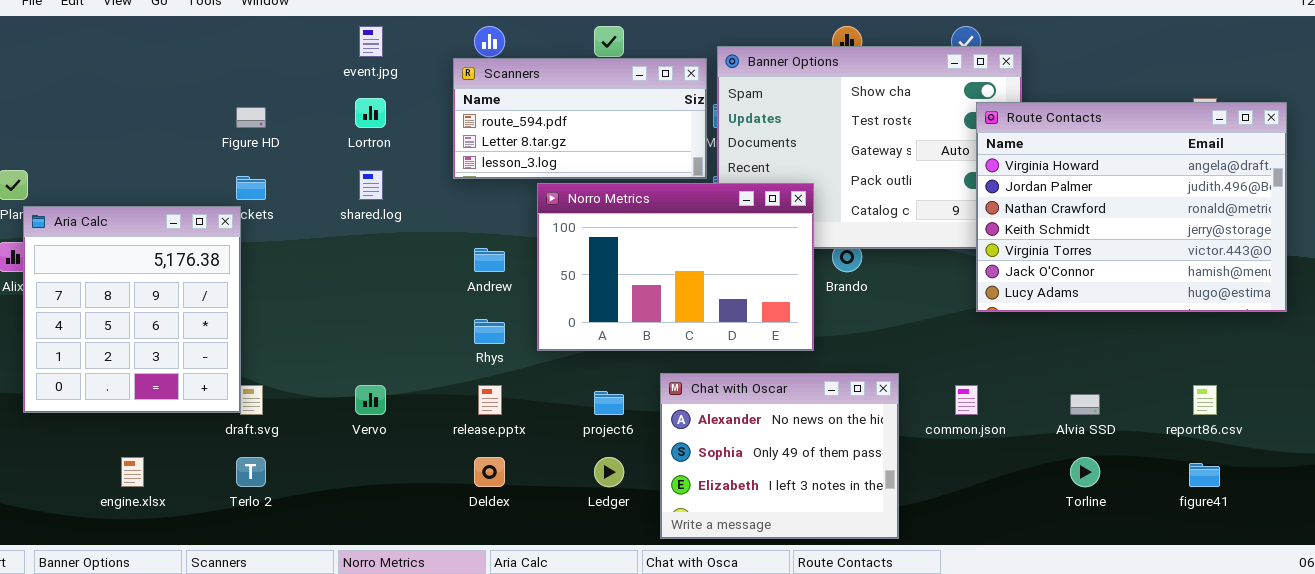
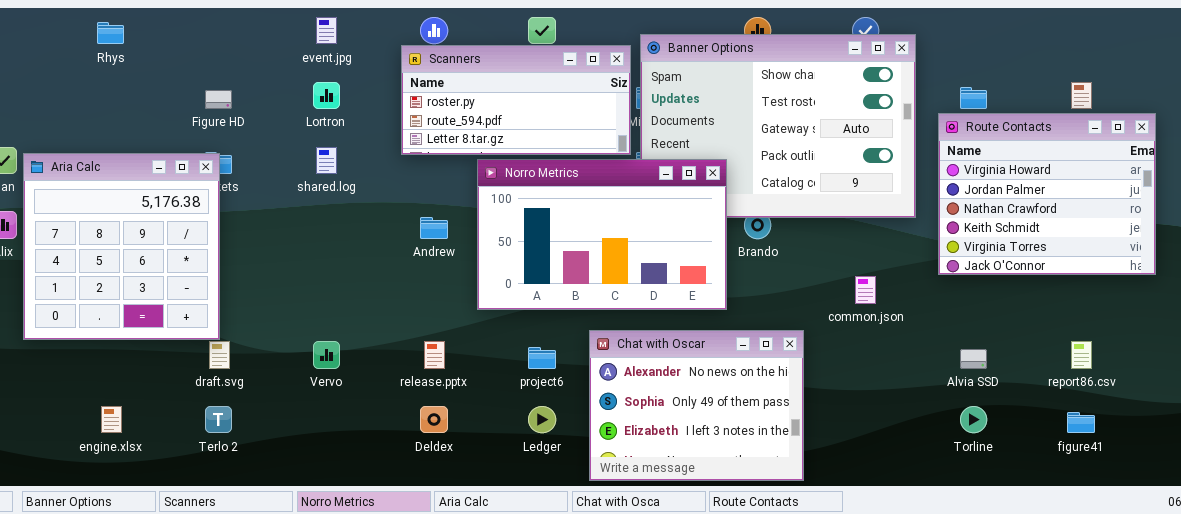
Scanners: [453,58,707,179] -> [401,45,631,155], scrolled up 1 row
Route Contacts: [976,102,1287,312] -> [938,113,1156,275], resized
Aria Calc: [23,206,241,413] -> [23,153,220,340], moved
Rhys: [474,319,505,344] -> [97,22,124,44], moved
common.json: [955,385,978,415] -> [855,276,876,304], moved

